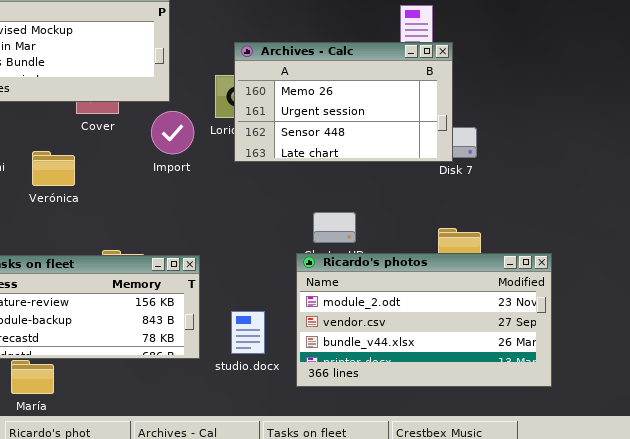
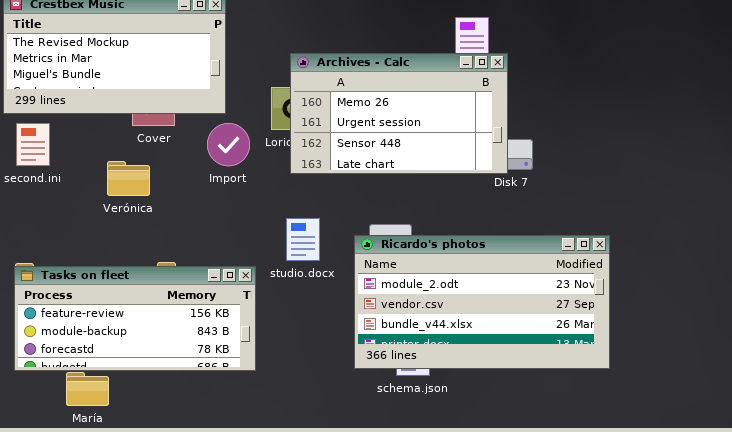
Verónica: [32,151,75,186] -> [107,161,150,196], moved
Ricardo's photos: [296,253,552,387] -> [354,235,610,369], moved
studio.docx: [231,311,265,354] -> [286,218,320,261], moved

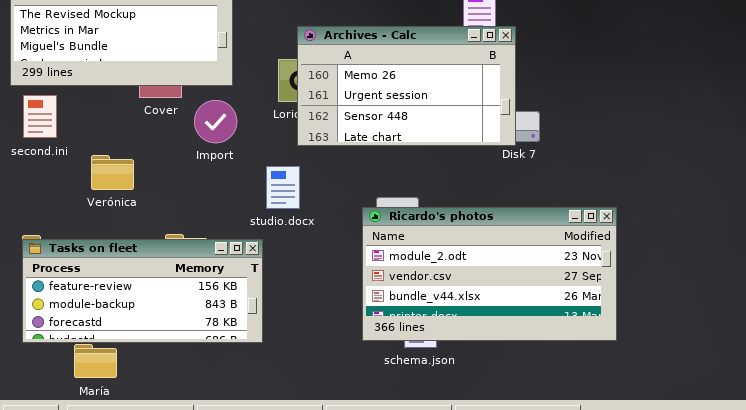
Import: [207,123,250,166] -> [194,100,237,143], moved
Verónica: [107,161,150,196] -> [91,155,134,190], moved
studio.docx: [286,218,320,261] -> [266,166,300,209], moved

